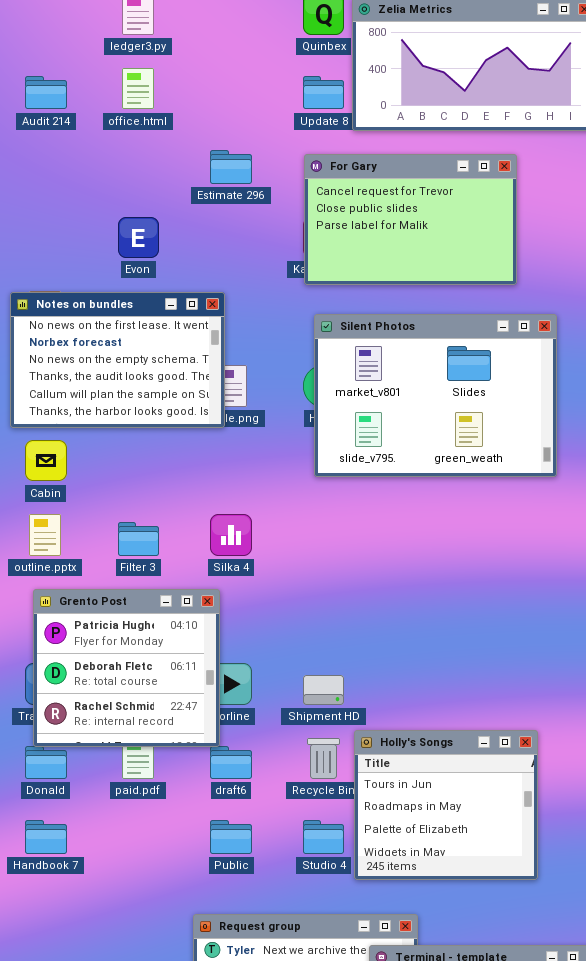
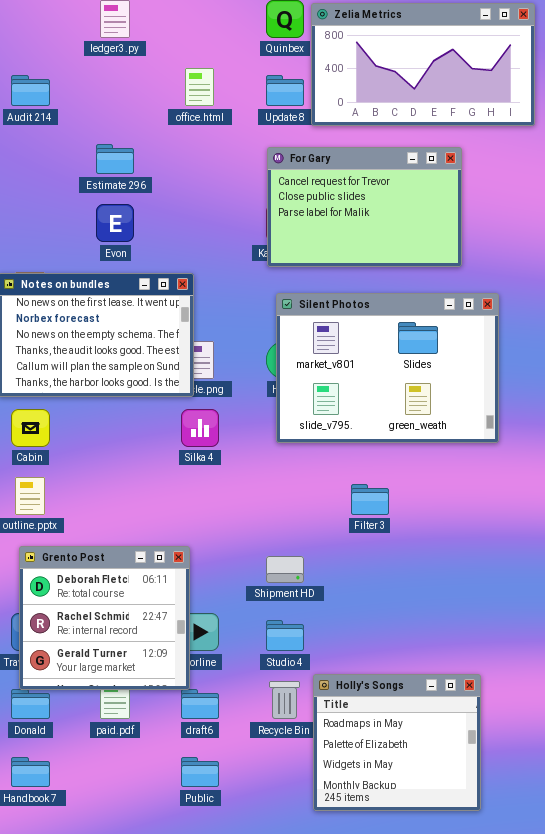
office.html: [122,68,154,109] -> [185,68,214,106], moved
Estimate 296: [210,150,252,184] -> [96,144,134,174], moved
Silka 4: [210,514,252,556] -> [181,409,219,447], moved
Filter 3: [118,522,159,556] -> [351,484,389,515], moved
Grento Post: [33,589,220,747] -> [19,546,190,690], scrolled down 1 row
Shipment HD: [303,675,344,705] -> [266,556,304,583], moved
Holly's Songs: [354,730,538,880] -> [313,674,481,811], scrolled down 1 row
Studio 4: [303,820,344,854] -> [266,620,304,651], moved

